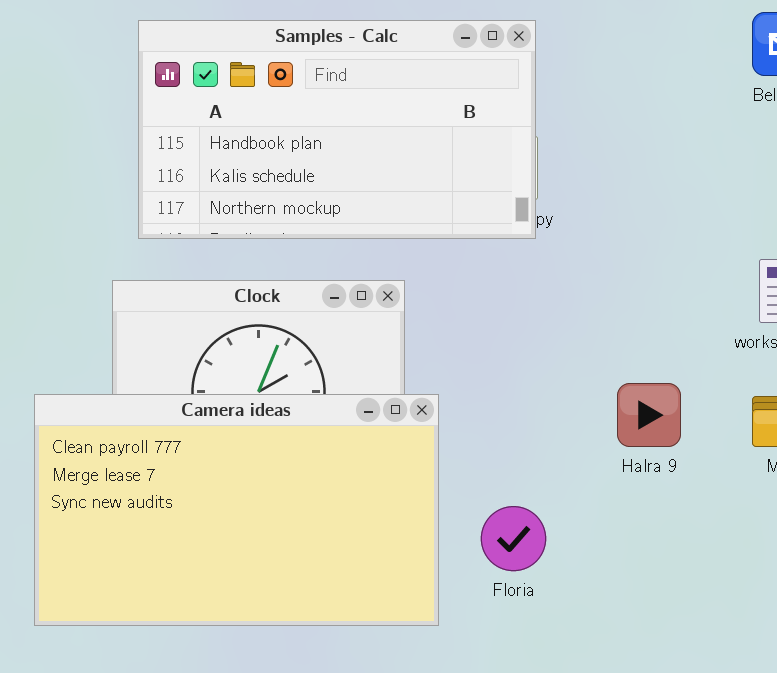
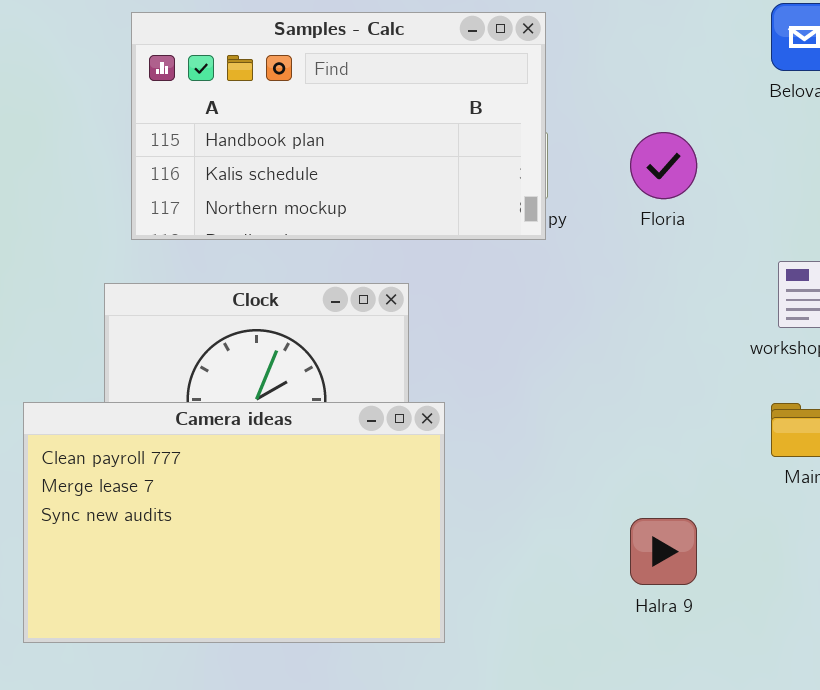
Halra 9: [617,383,681,447] -> [630,518,697,585], moved
Floria: [481,506,546,571] -> [630,132,697,199], moved

